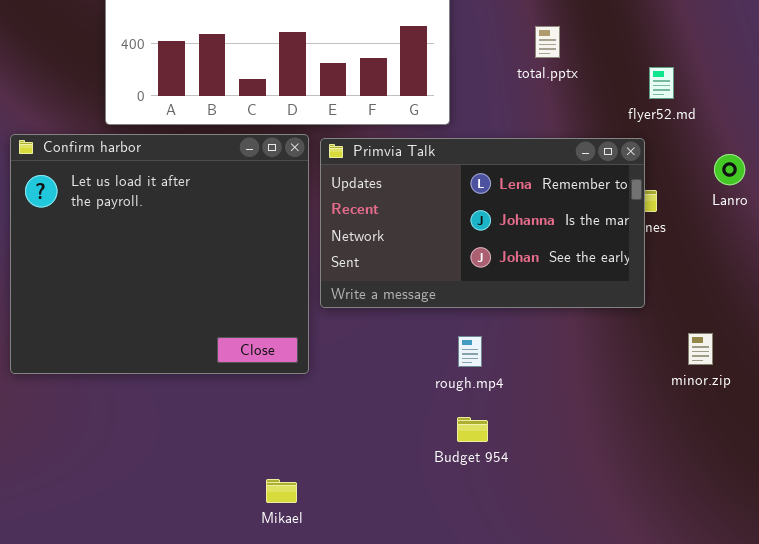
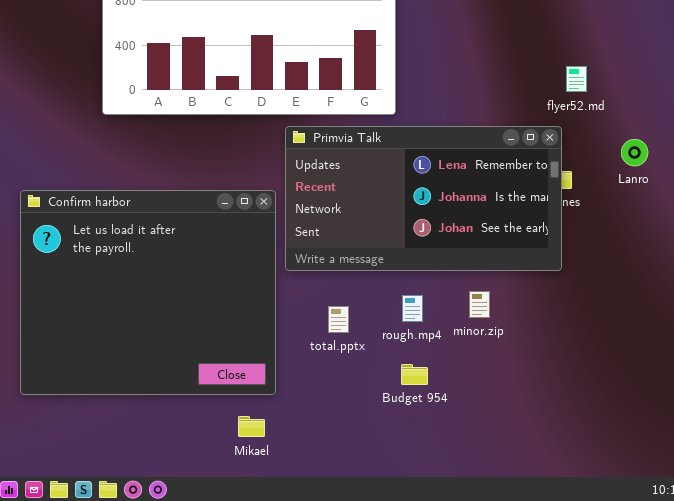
total.pptx: [535,26,560,58] -> [328,306,349,333], moved
Confirm harbor: [10,134,309,374] -> [20,190,276,395], moved
minor.zip: [688,333,713,365] -> [469,291,490,318], moved

